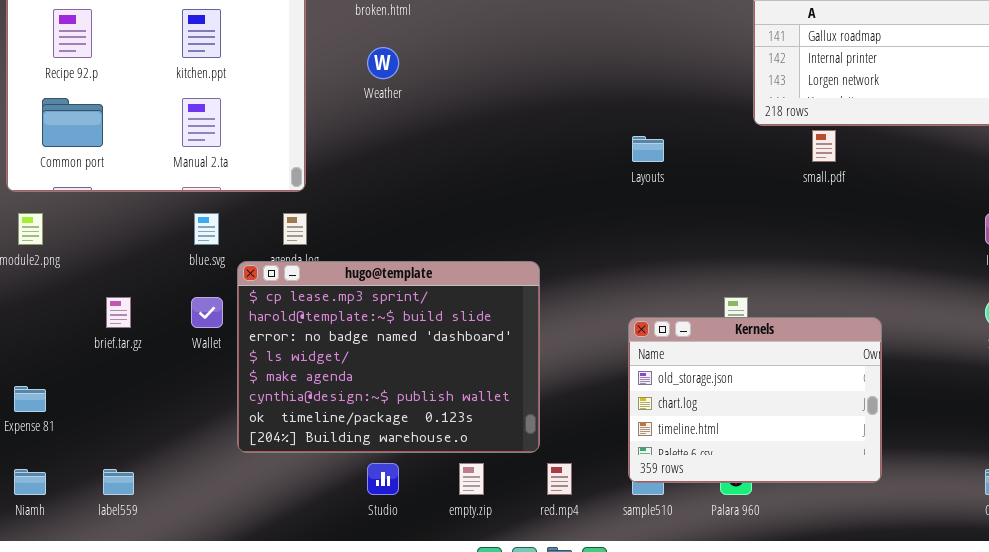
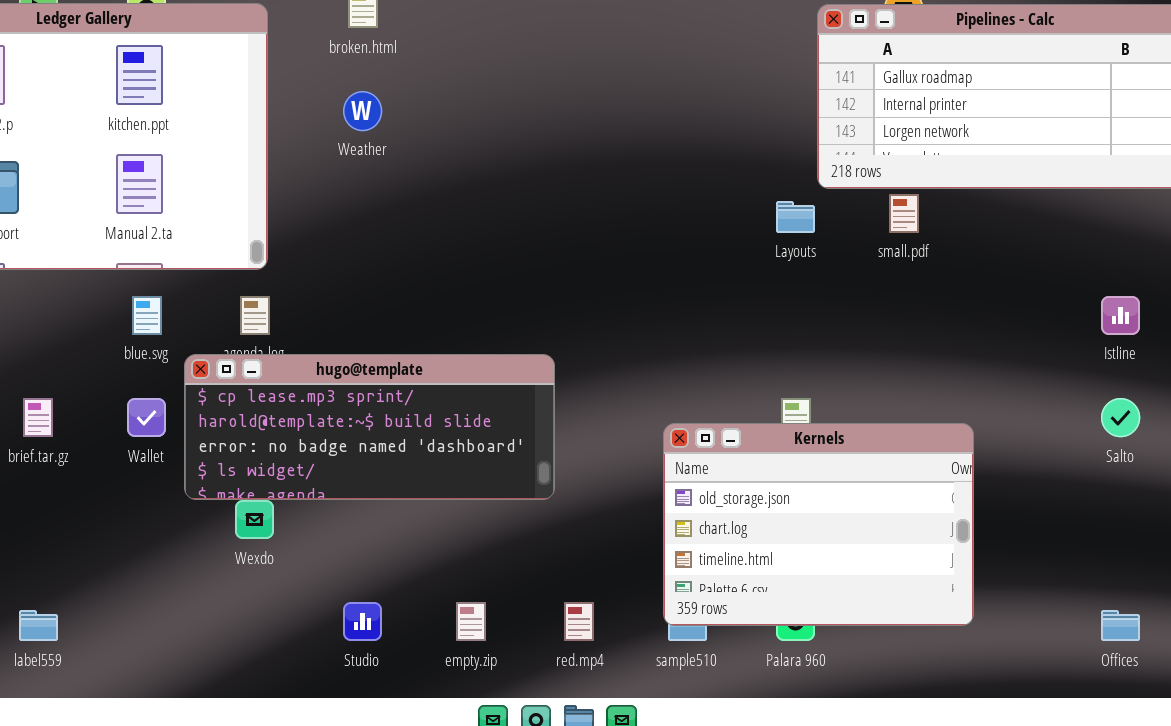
Layouts: [632,136,664,162] -> [776,201,815,233], moved
hugo@template: [237,261,540,453] -> [184,354,555,500], resized

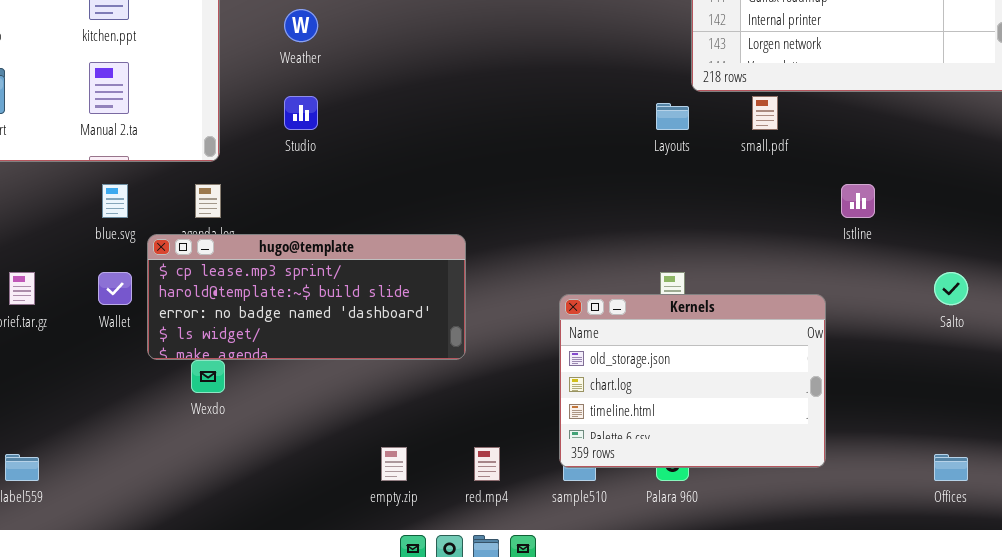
Istline: [1101,296,1140,335] -> [841,184,875,218], moved
Studio: [343,602,382,641] -> [284,96,318,130], moved

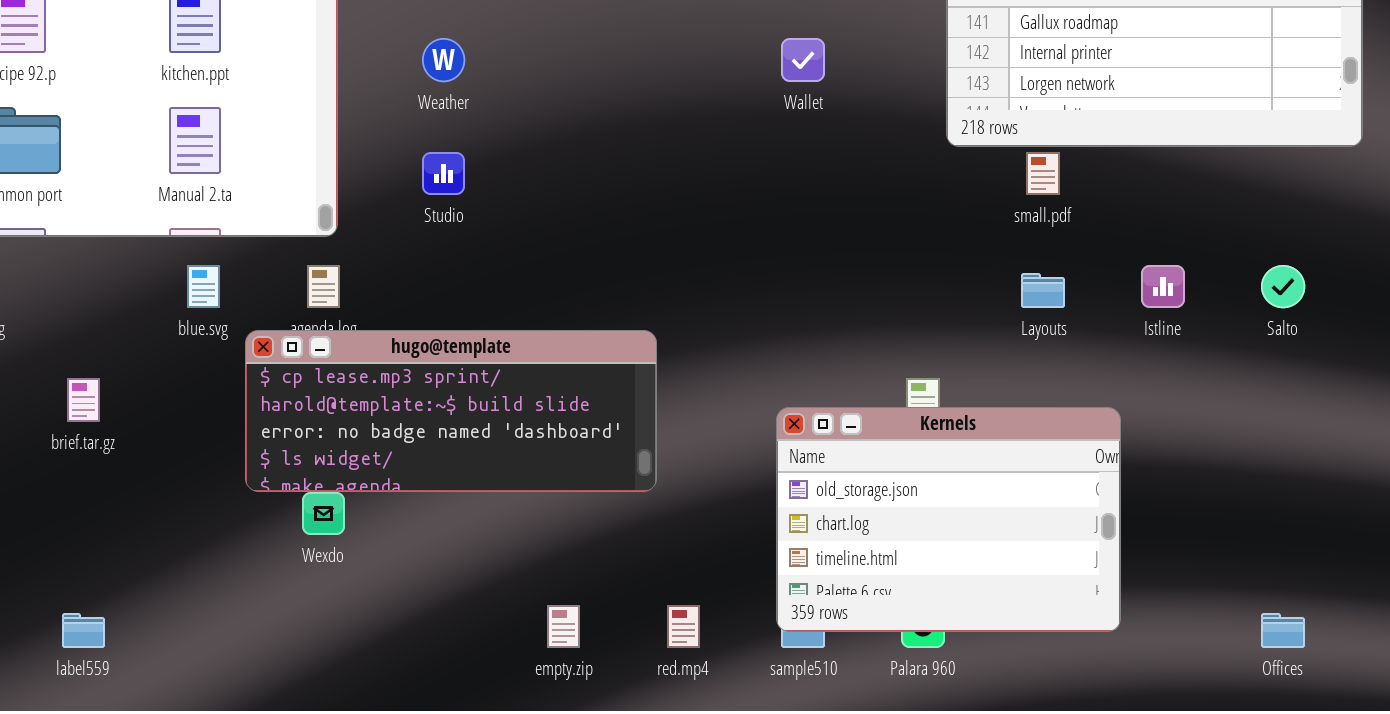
Layouts: [656,103,689,130] -> [1021,273,1065,308], moved
Wallet: [98,272,132,305] -> [781,38,825,82], moved
Salto: [934,272,968,305] -> [1261,265,1305,308], moved

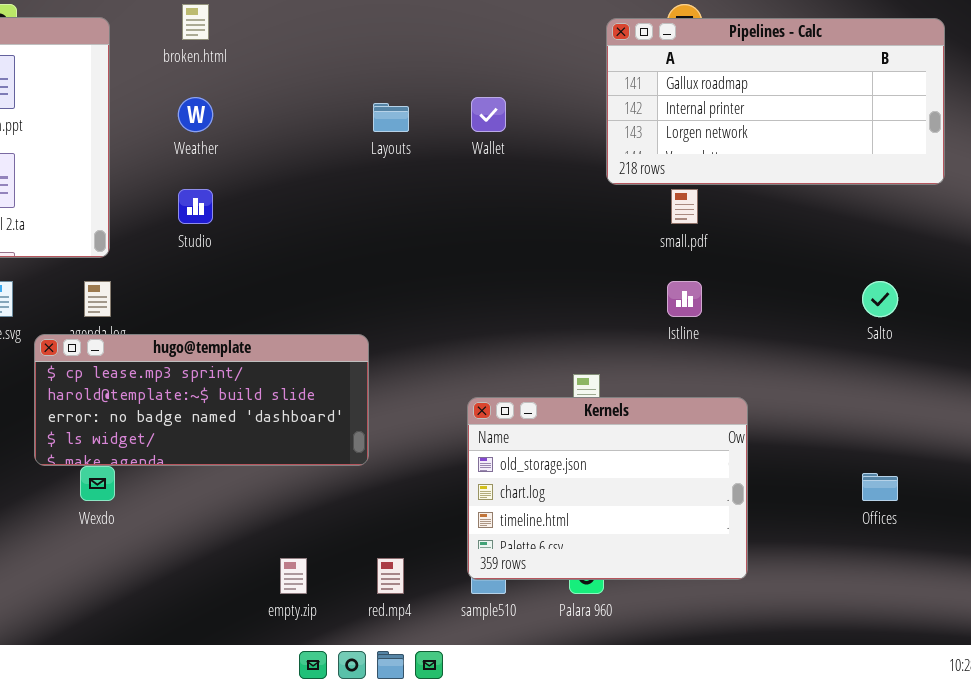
Istline: [1141,265,1185,308] -> [667,281,702,317], moved
Layouts: [1021,273,1065,308] -> [373,103,409,132], moved
Offices: [1261,613,1305,648] -> [862,473,898,501], moved

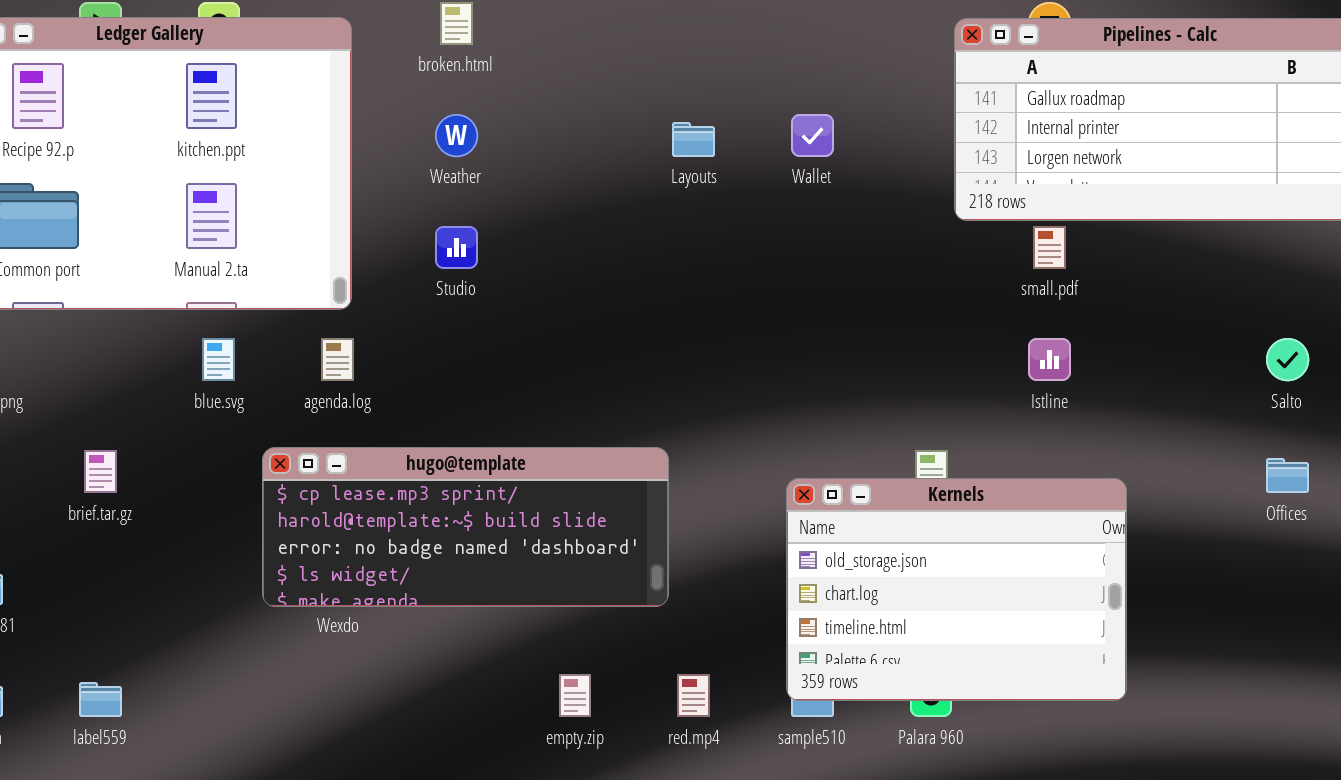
hugo@template: [34,334,369,466] -> [262,447,669,607], moved
Offices: [862,473,898,501] -> [1266,458,1309,493], moved

